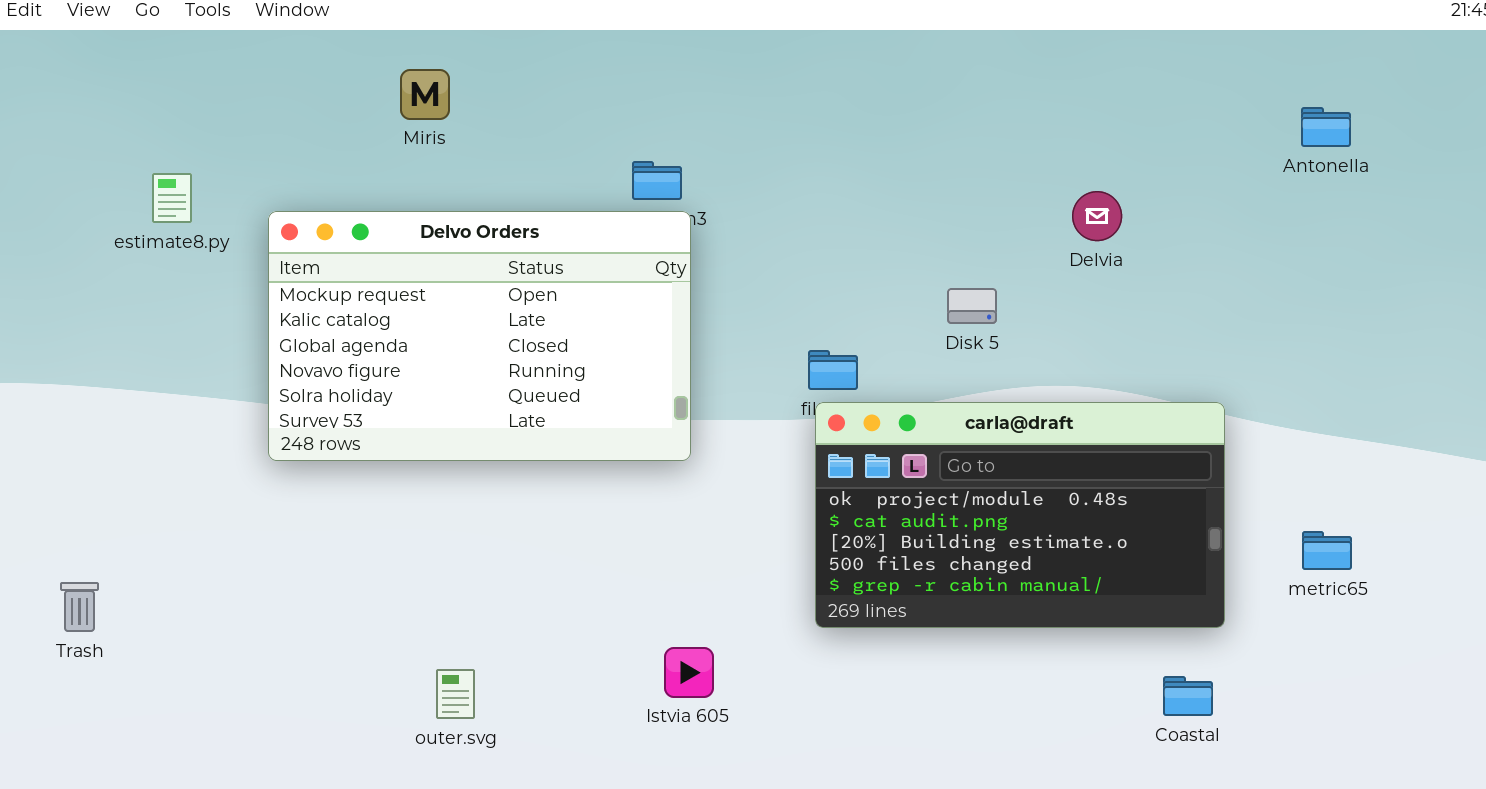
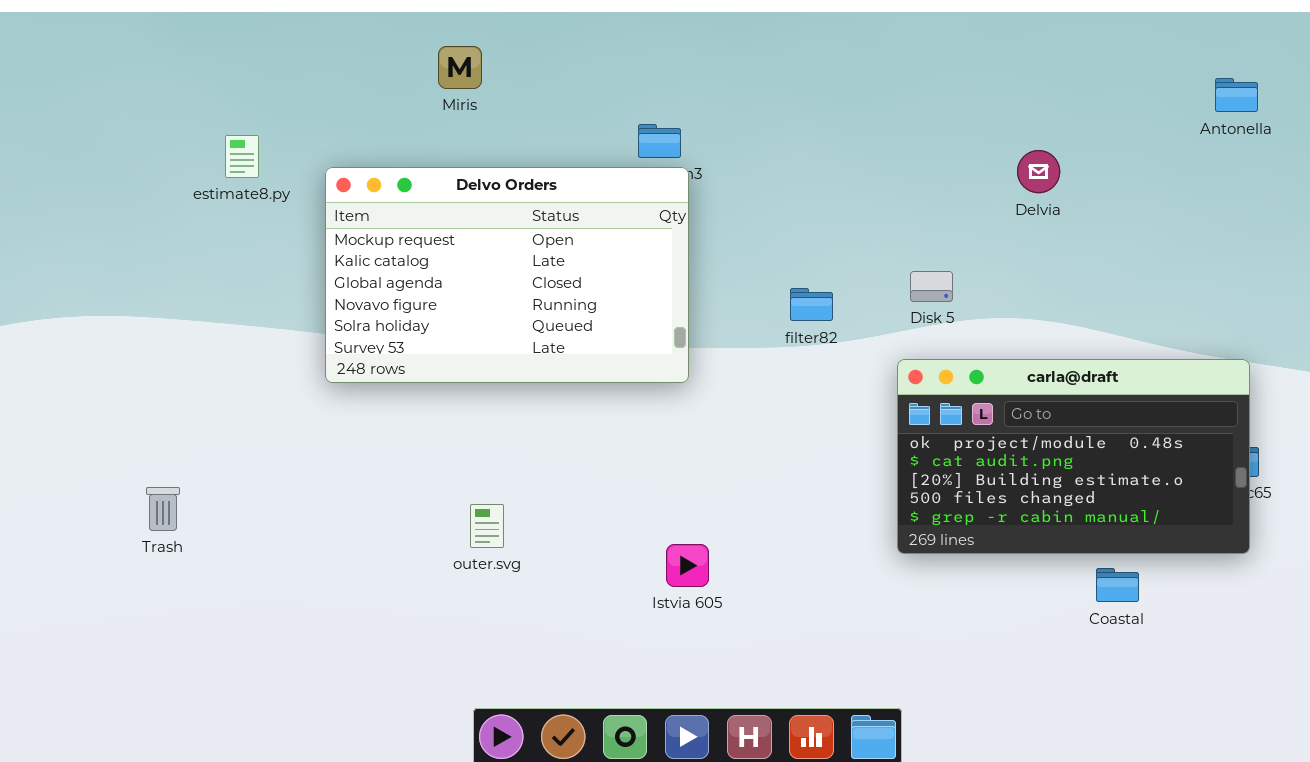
Disk 5: [947,288,997,324] -> [910,271,953,302], moved
carla@draft: [815,402,1225,628] -> [897,359,1250,554], moved
outer.svg: [436,669,475,719] -> [470,504,504,548], moved

